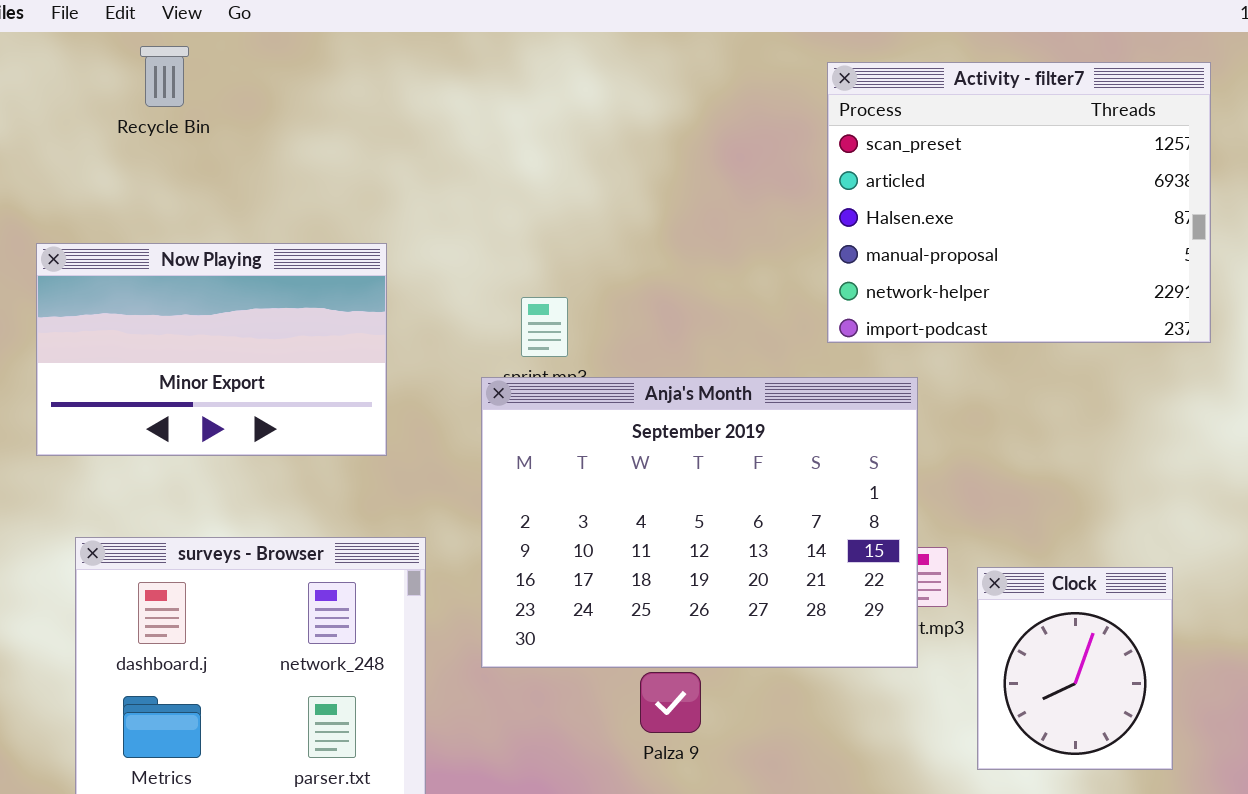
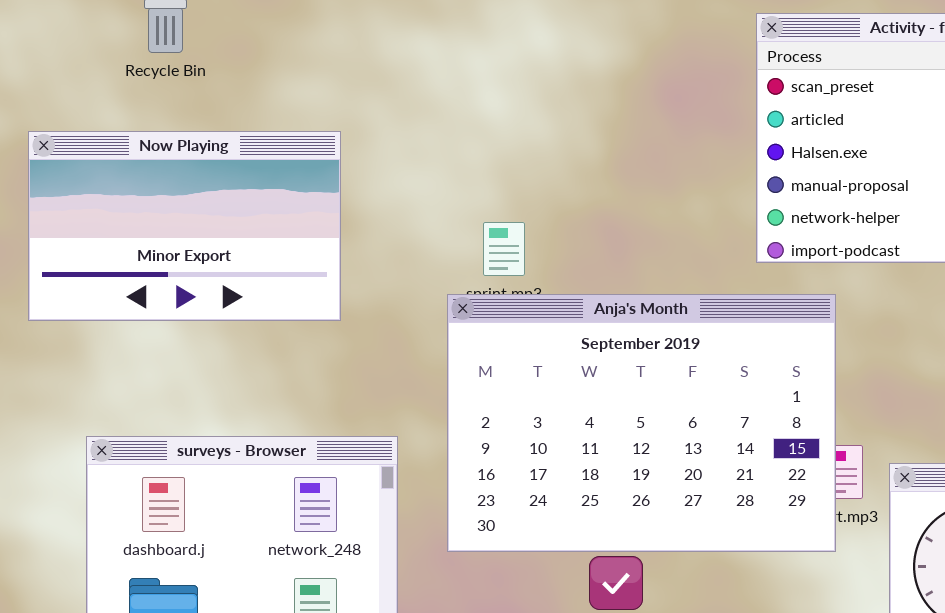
Now Playing: [36,243,387,456] -> [28,131,341,321], moved

